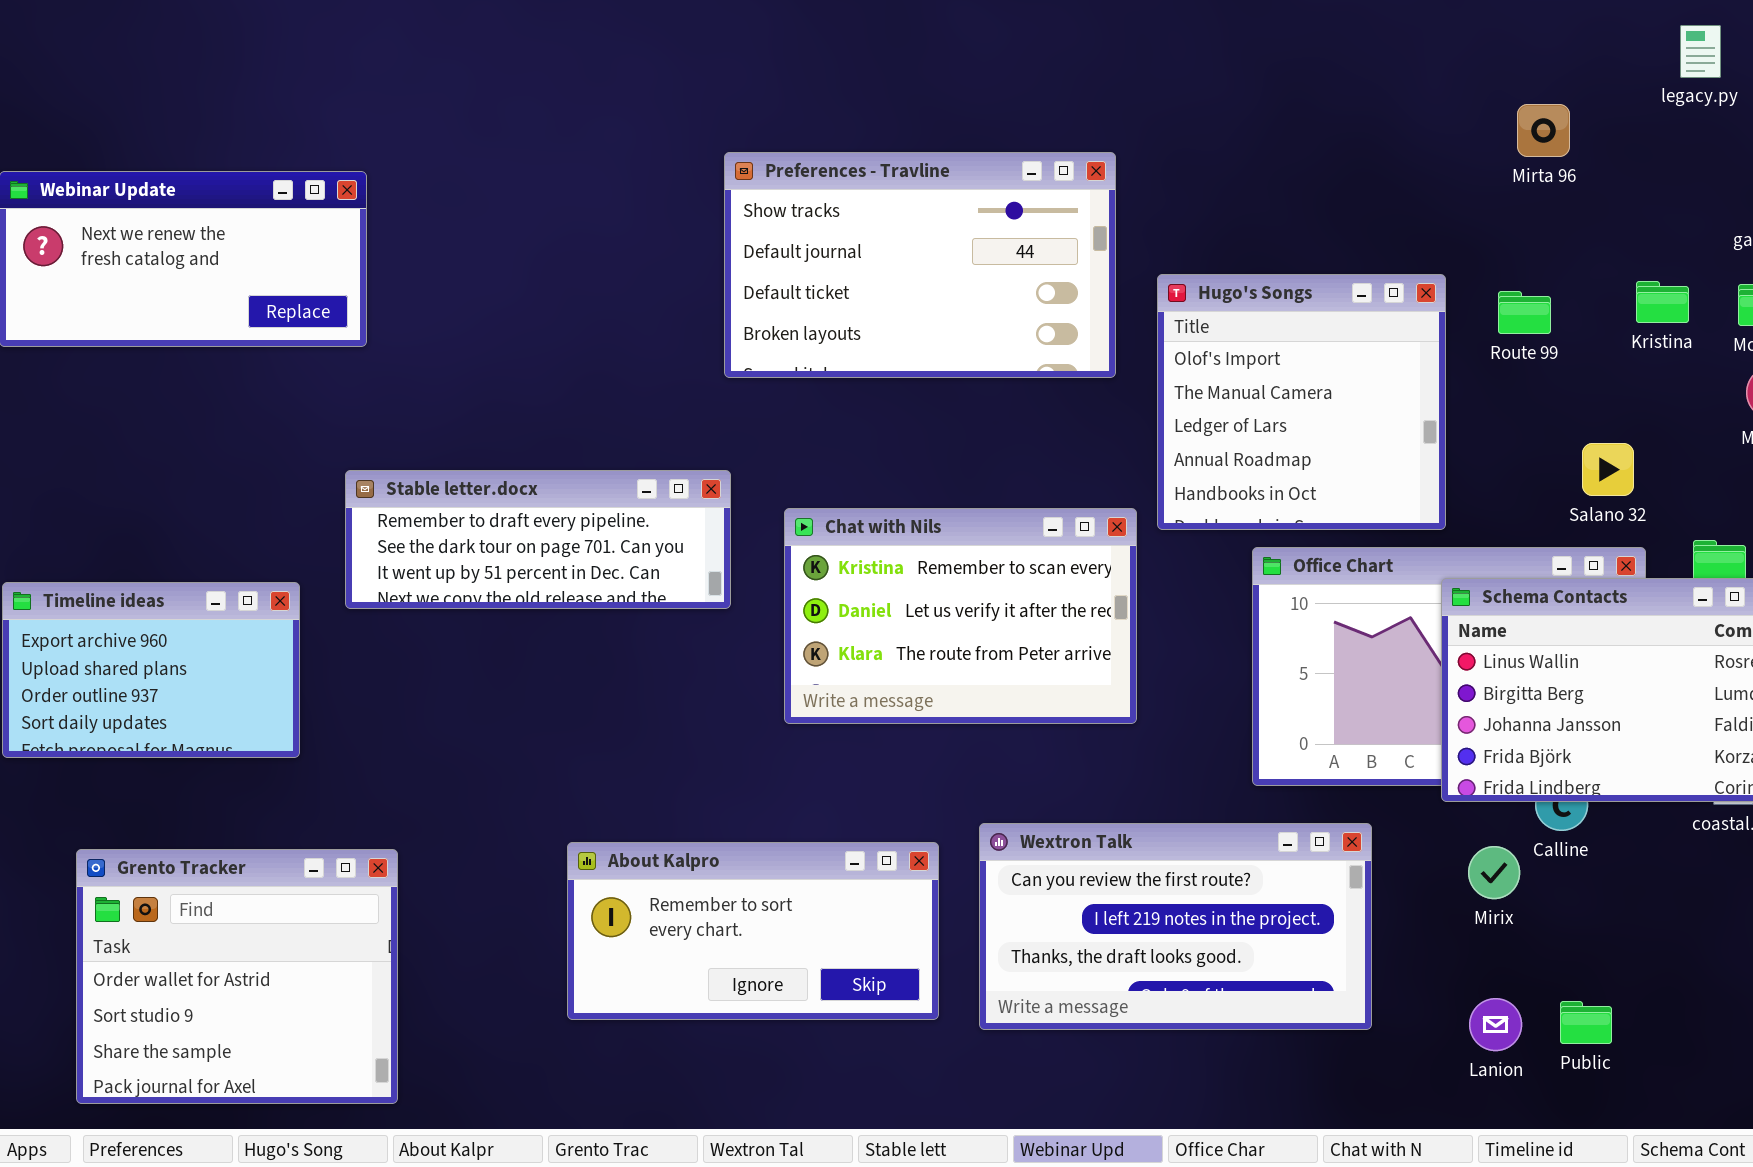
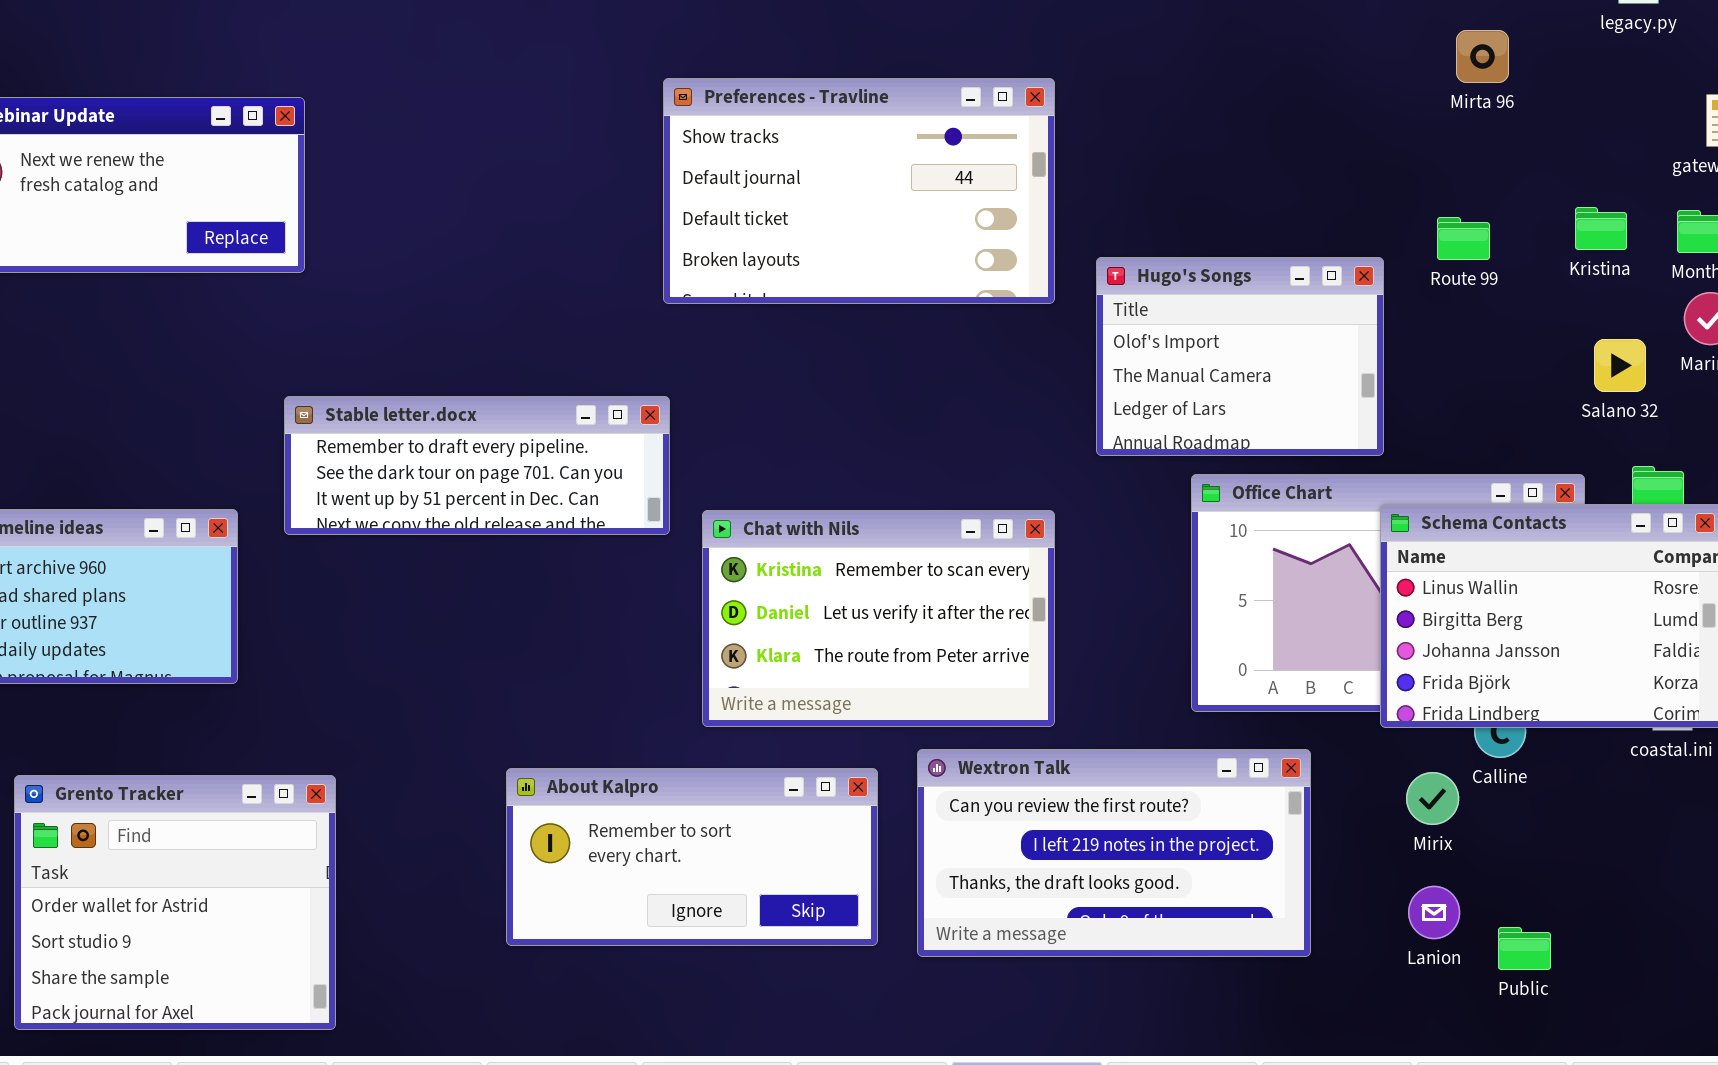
Hugo's Songs: [1157,274,1446,530] -> [1096,257,1384,456], resized
Salano 32: [1582,443,1634,496] -> [1594,339,1646,392], moved
Chat with Nils: [784,508,1137,724] -> [702,510,1055,727], moved
Lanion: [1469,998,1522,1051] -> [1408,886,1460,939], moved

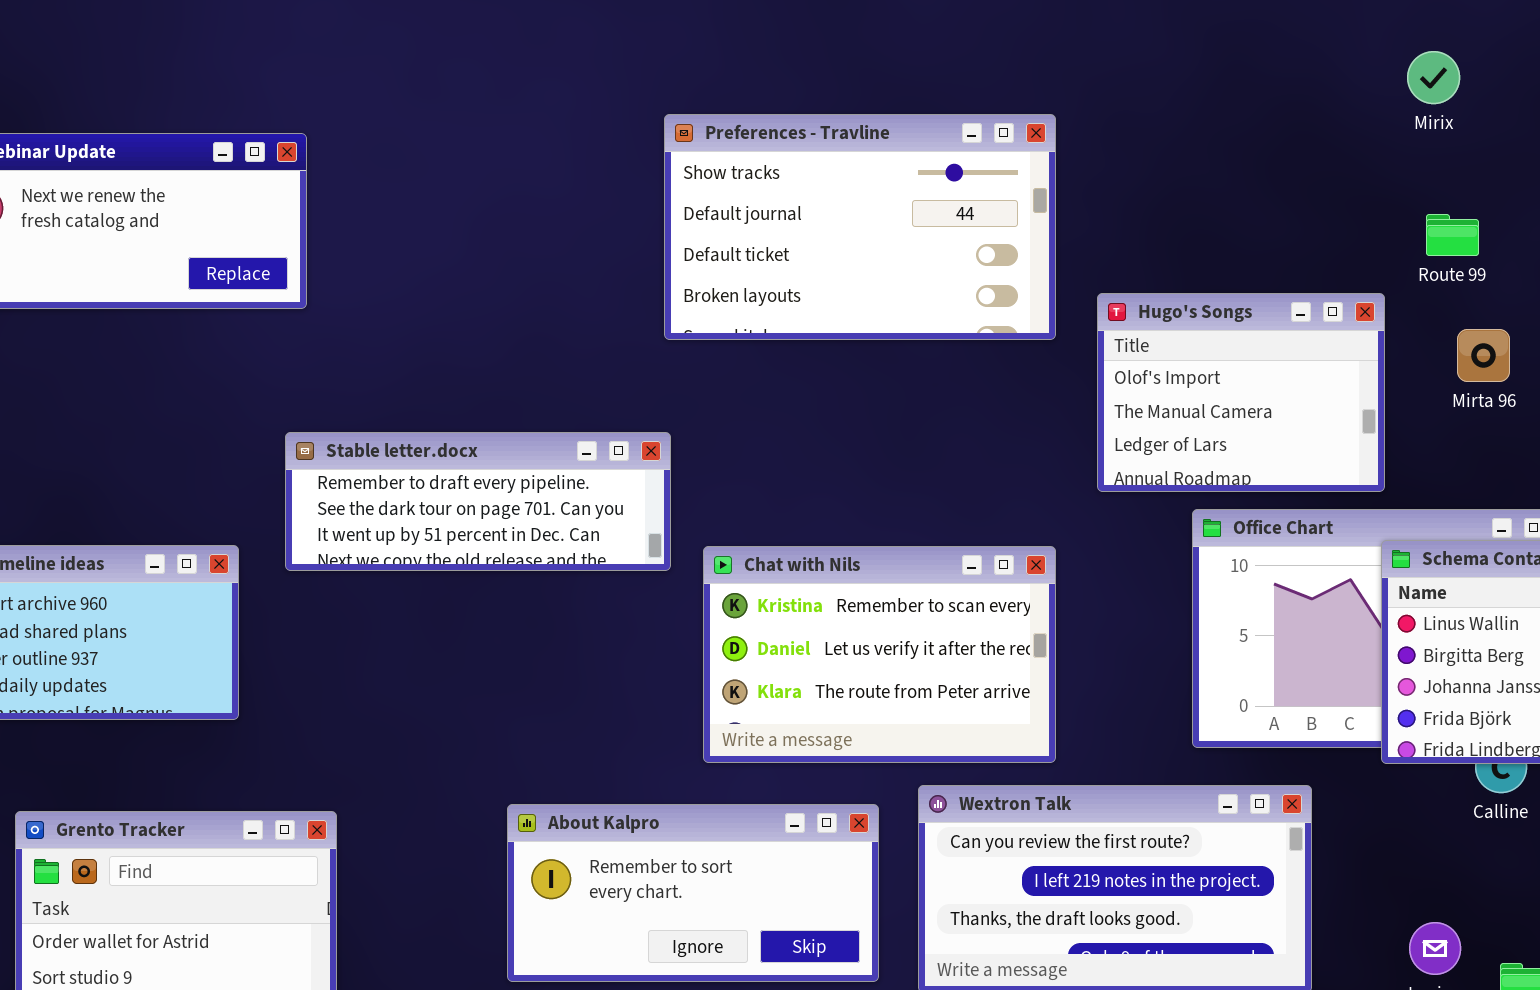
Mirta 96: [1456,30,1509,83] -> [1457,329,1510,382], moved
Route 99: [1437,217,1490,260] -> [1426,214,1479,256], moved
Mirix: [1406,772,1459,825] -> [1407,51,1460,104], moved

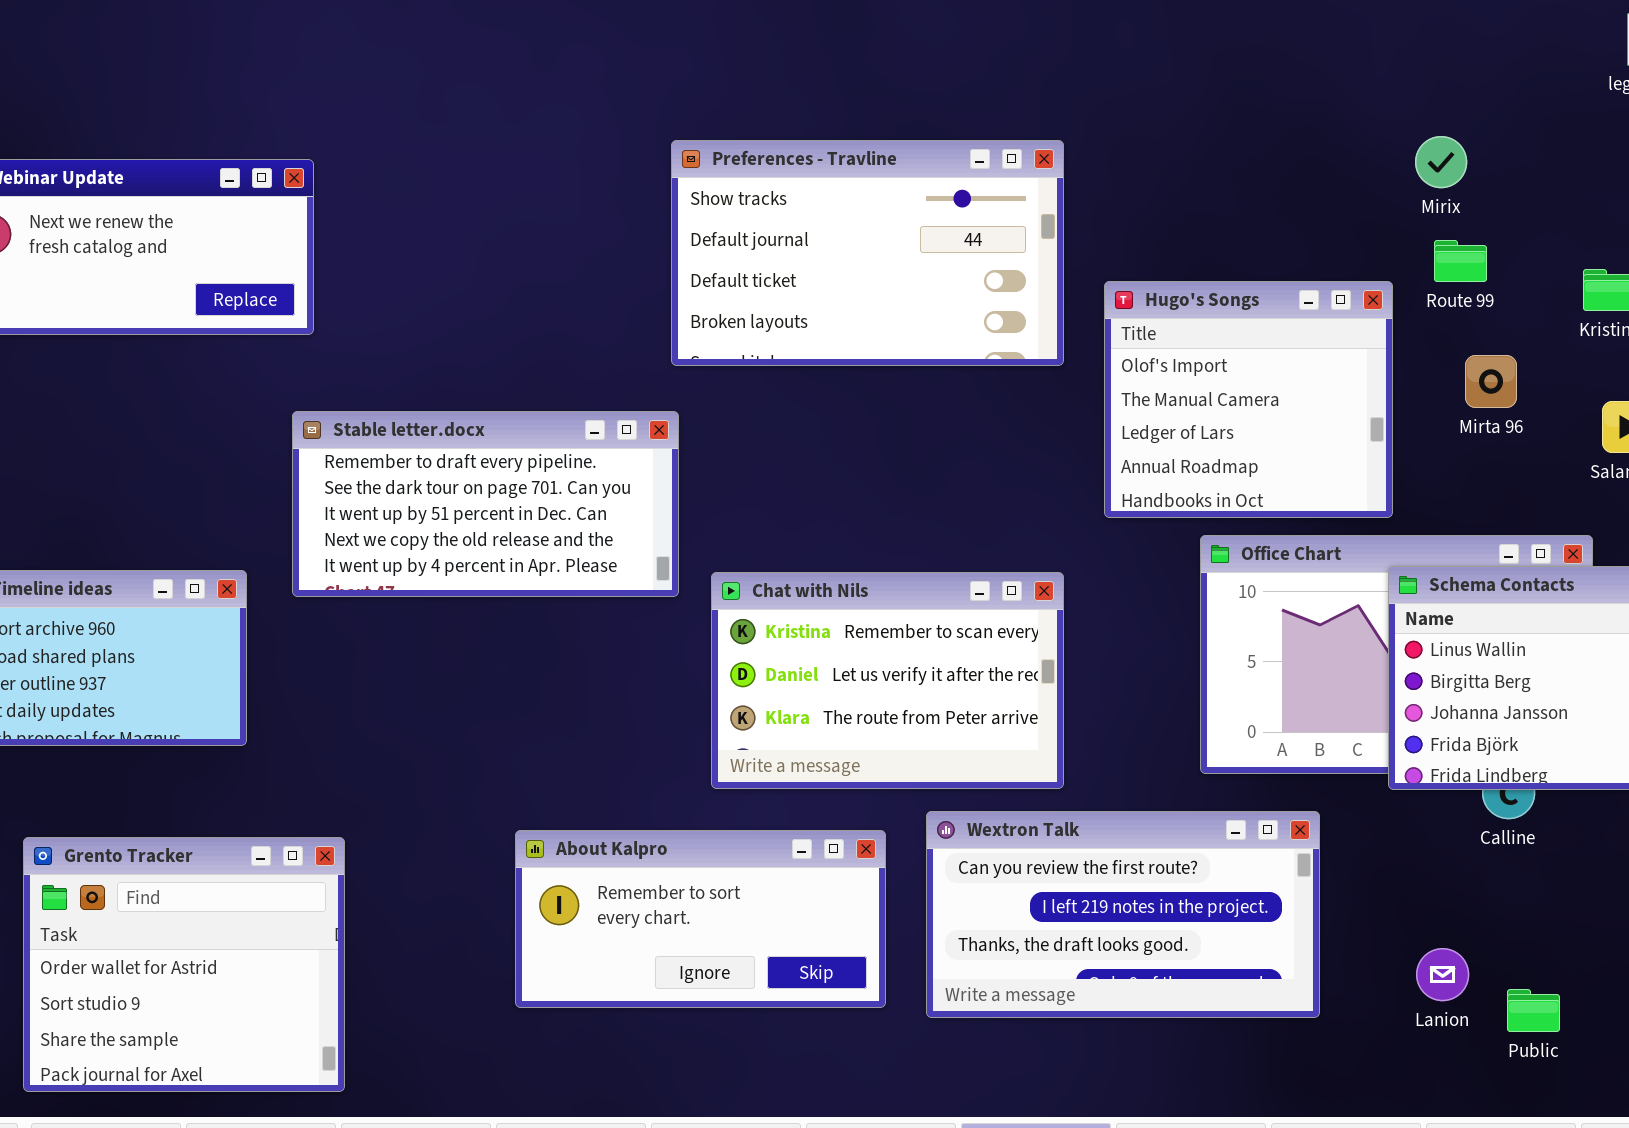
Mirix: [1407,51,1460,104] -> [1415,136,1467,188], moved
Hugo's Songs: [1097,293,1385,492] -> [1104,281,1393,518], resized
Stable letter.docx: [285,432,671,571] -> [292,411,679,597], resized

